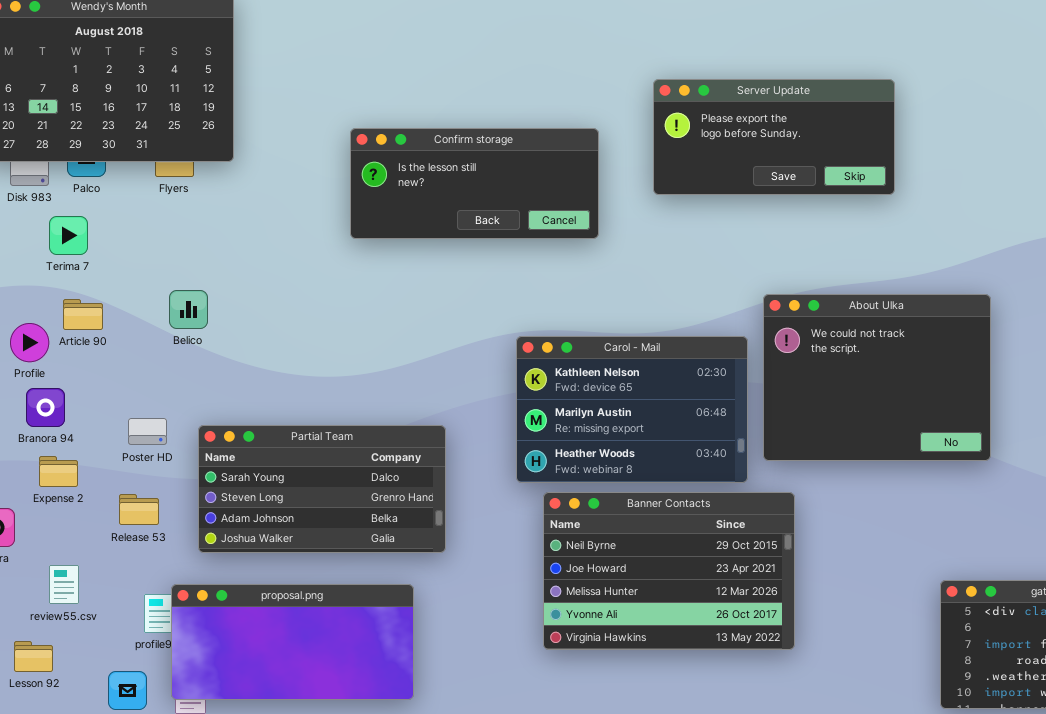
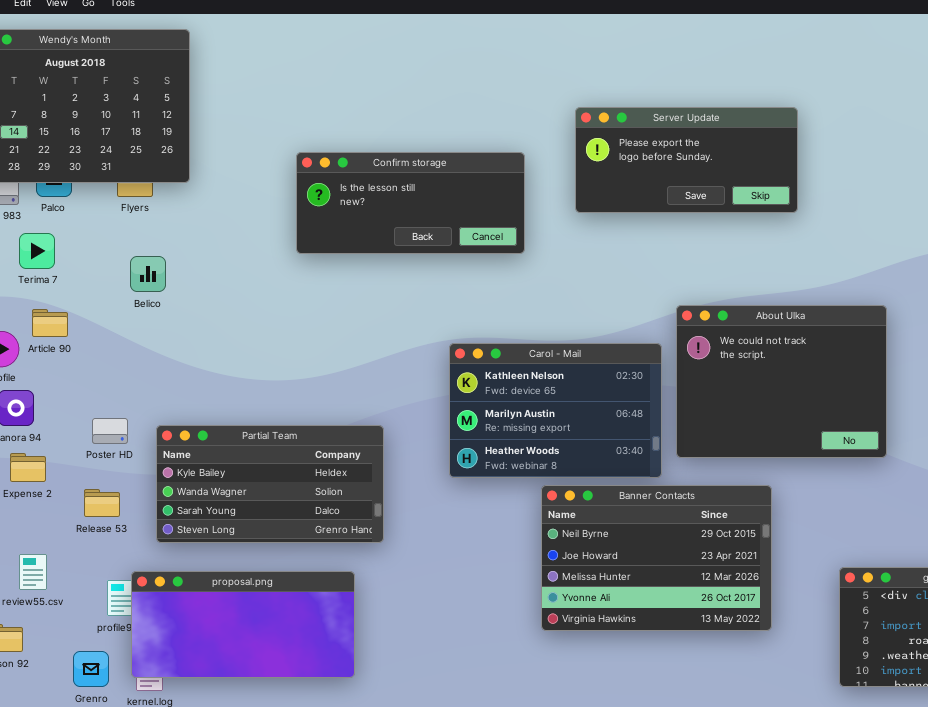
Belico: [169,290,208,329] -> [130,256,166,292], moved
Partial Team: [198,425,446,553] -> [156,425,384,543], scrolled up 2 rows
Banner Contacts: [543,492,795,650] -> [541,485,772,631], moved

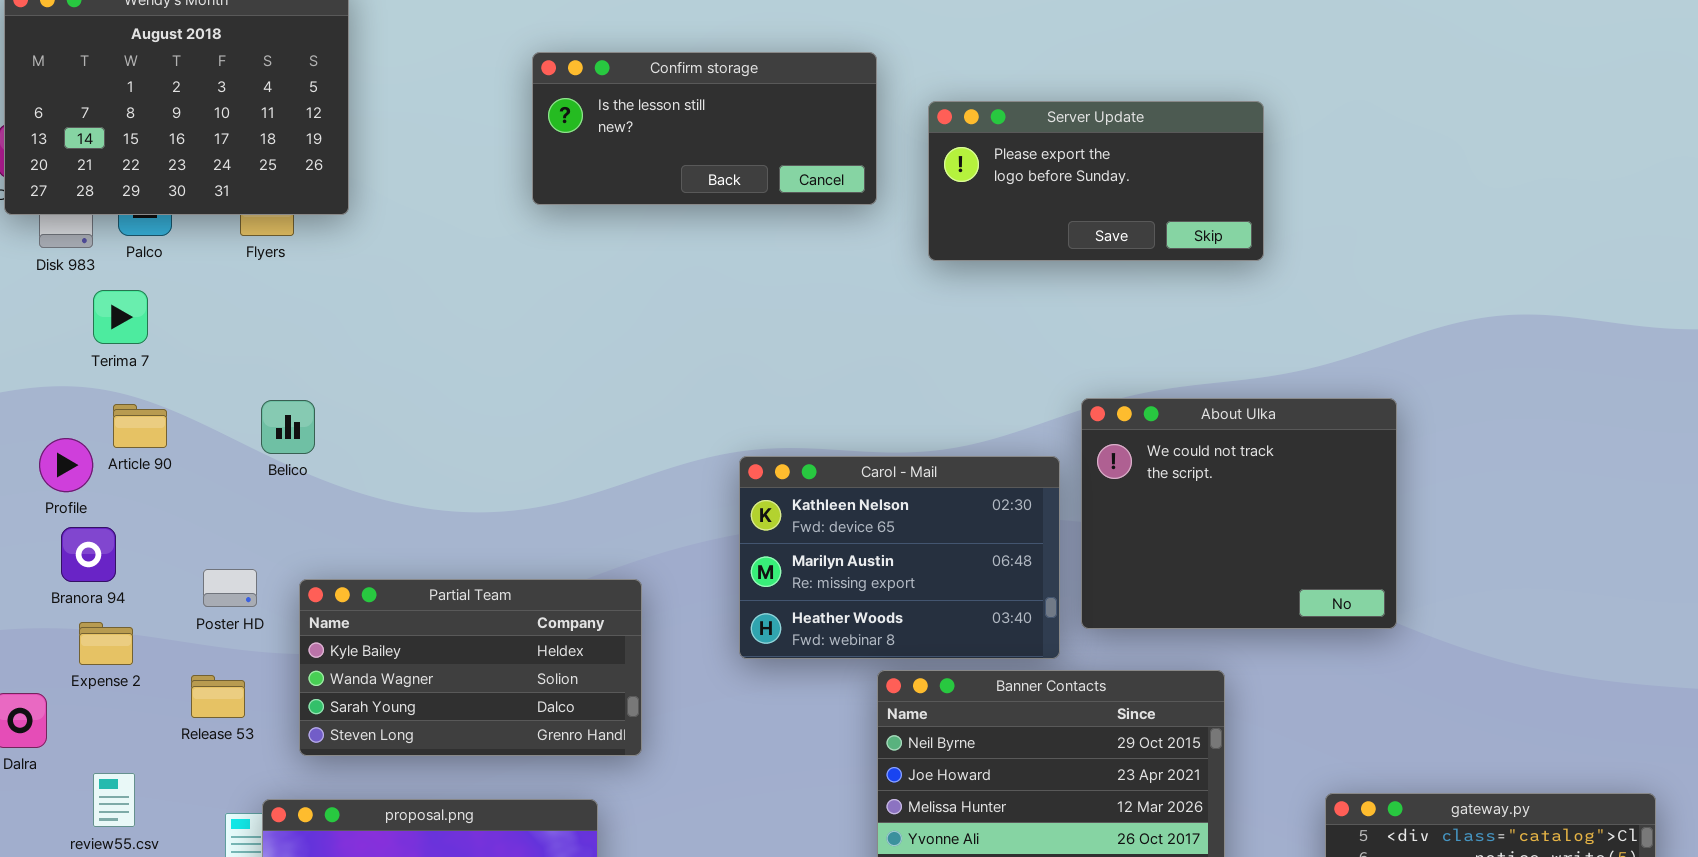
Confirm storage: [296,152,525,254] -> [532,52,877,205], moved
Belico: [130,256,166,292] -> [261,400,315,454], moved

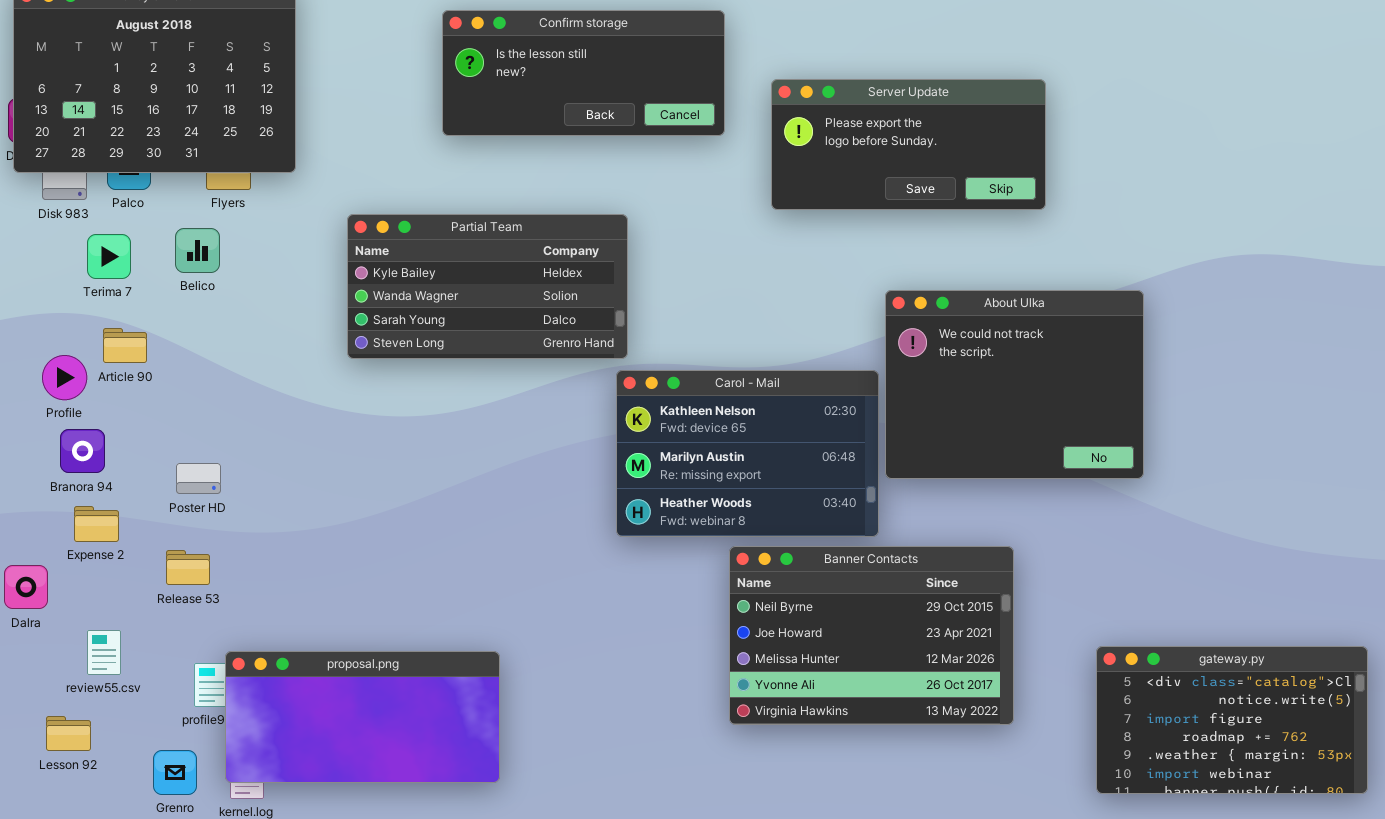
Confirm storage: [532,52,877,205] -> [442,10,725,136], moved
About Ulka: [1081,398,1397,629] -> [885,290,1144,479], moved
Belico: [261,400,315,454] -> [175,228,220,273], moved
Partial Team: [299,579,642,756] -> [347,214,628,359], moved

